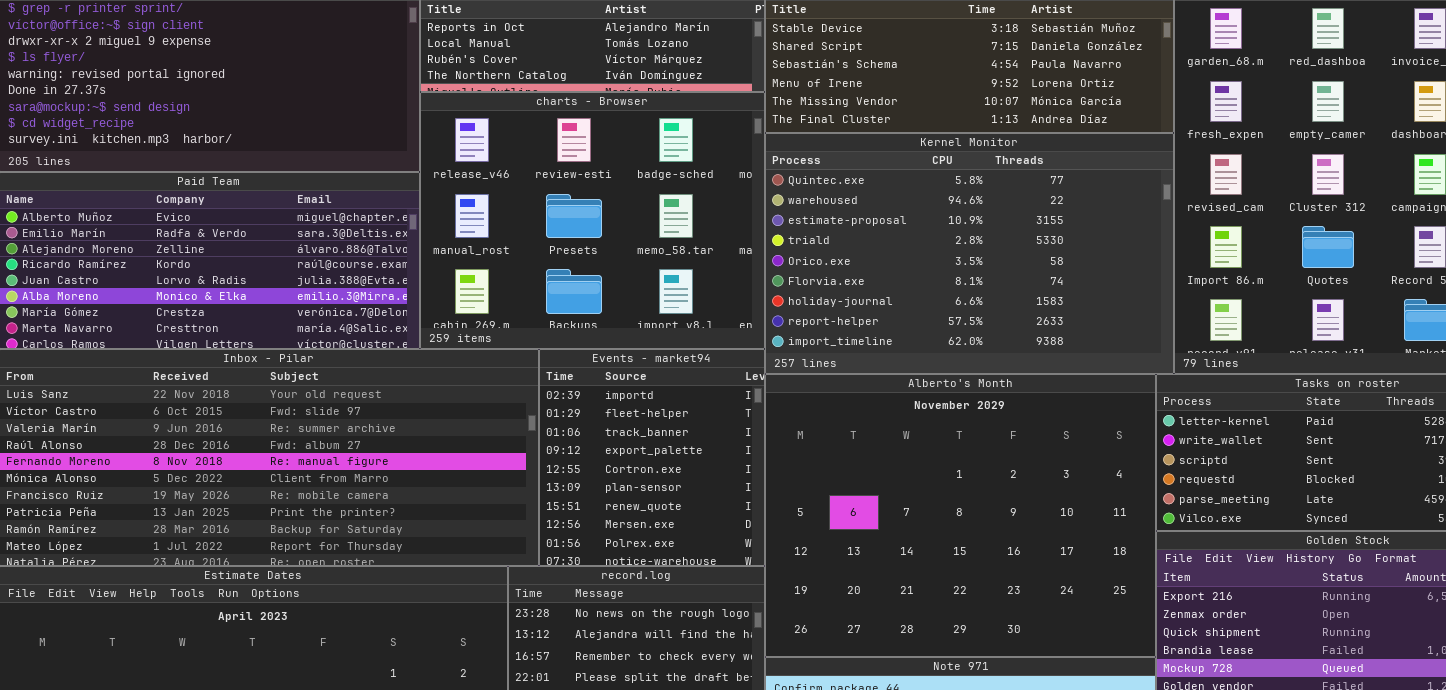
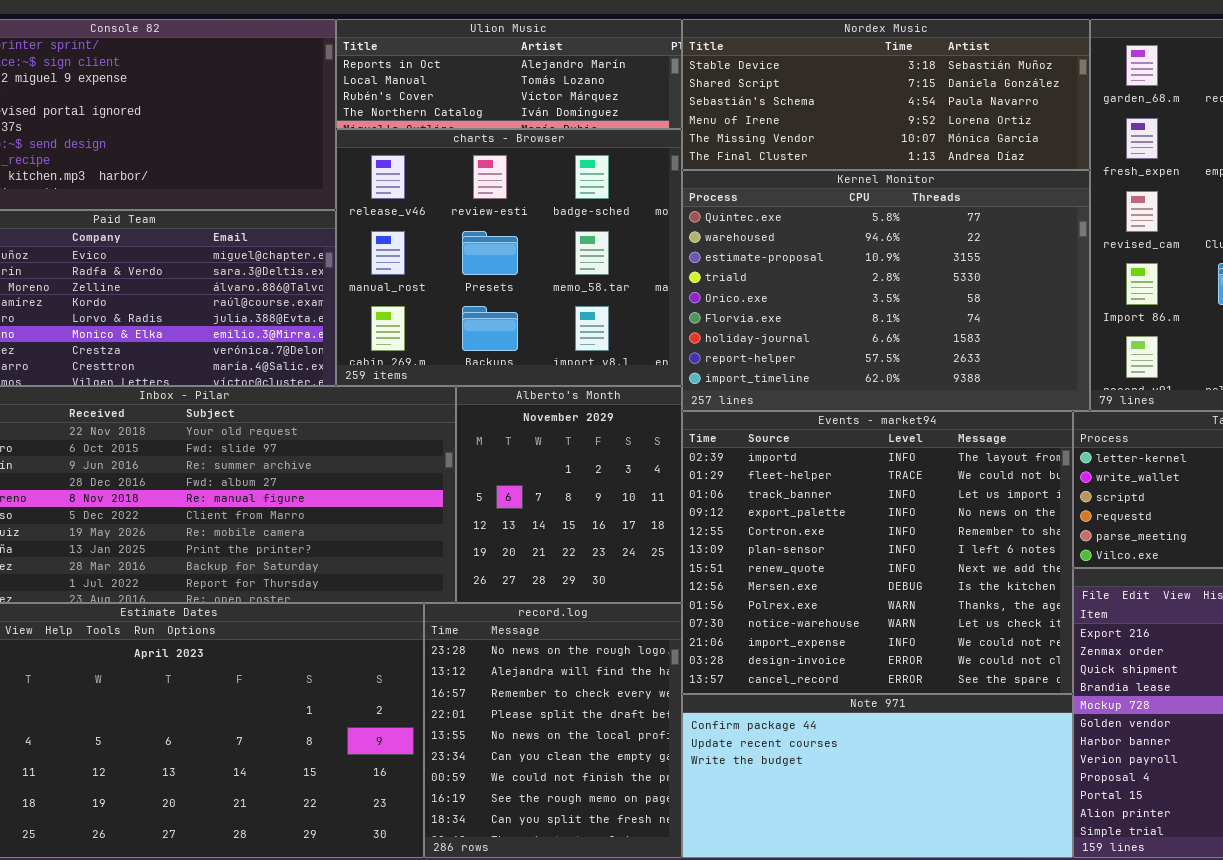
Events - market94: [539,349,765,566] -> [682,411,1073,694], moved, resized
Alberto's Month: [765,374,1156,657] -> [456,386,682,603], moved, resized

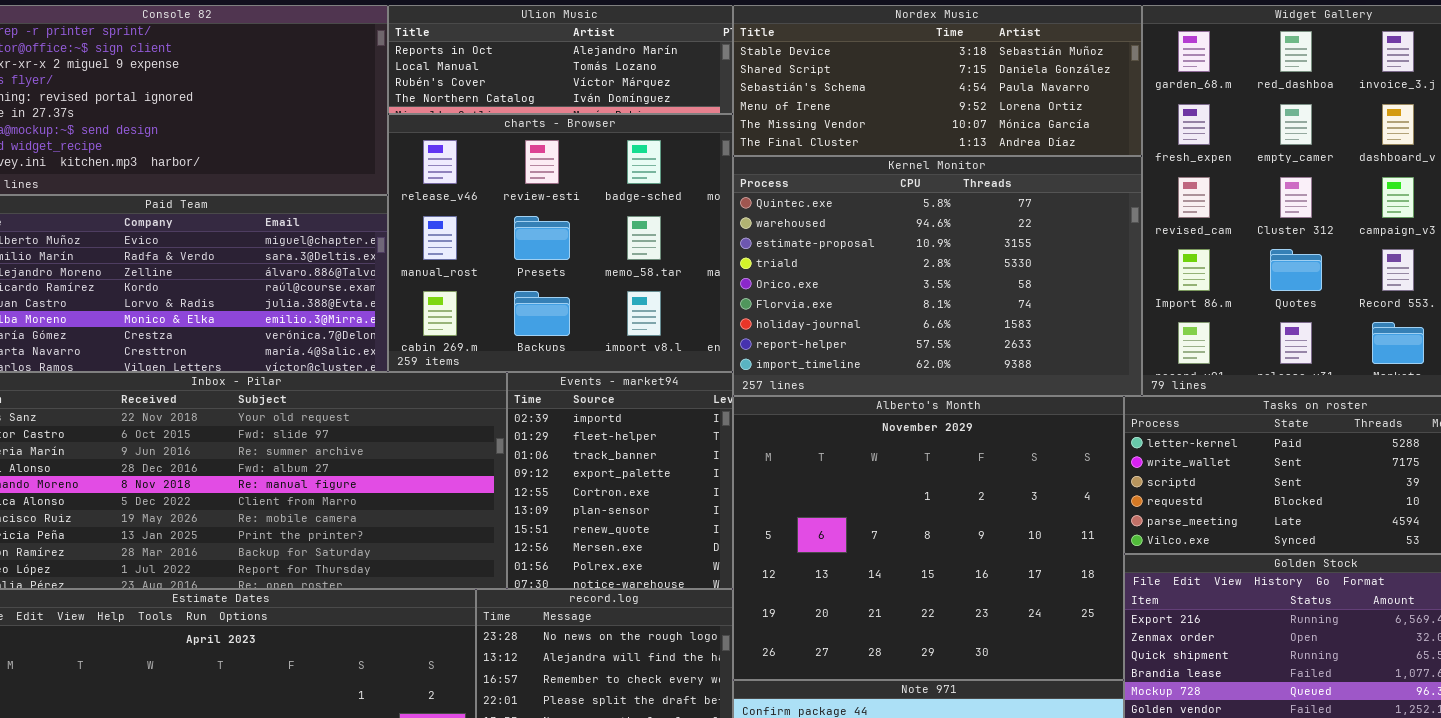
Alberto's Month: [456,386,682,603] -> [733,396,1124,680], moved, resized
Events - market94: [682,411,1073,694] -> [507,372,733,589], moved, resized

